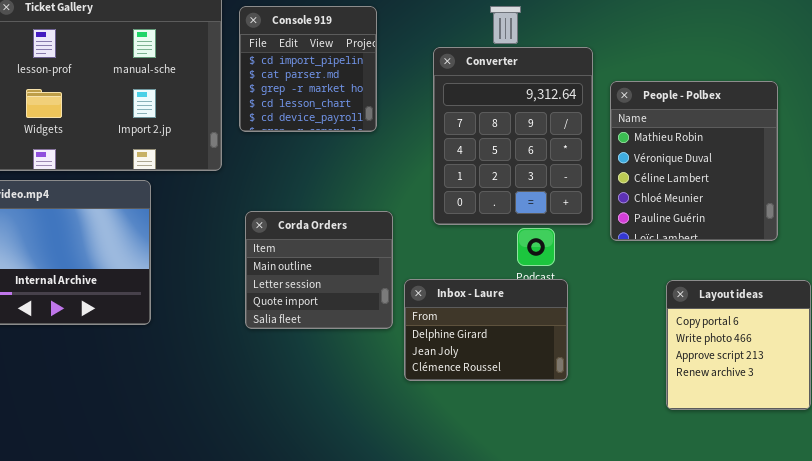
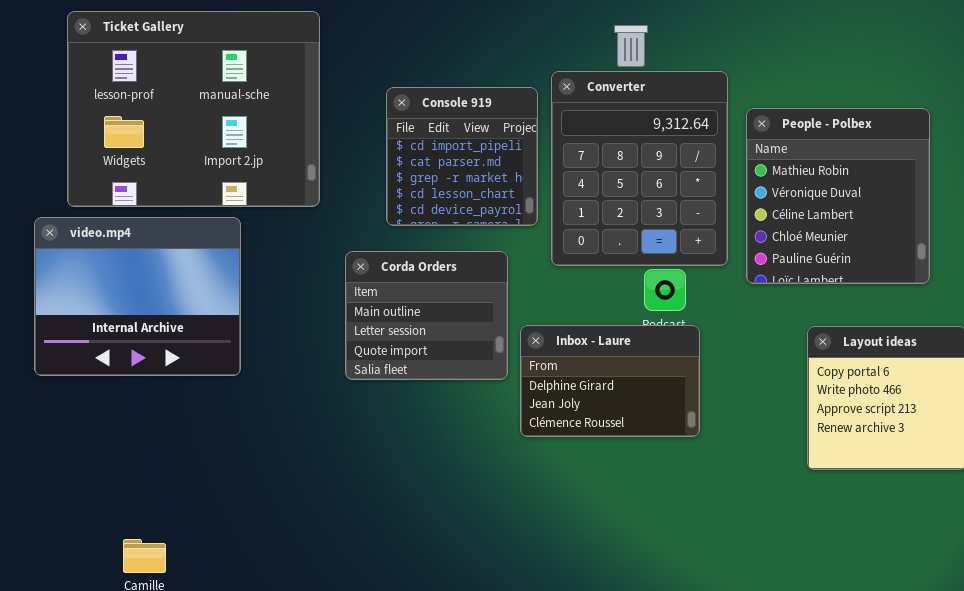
Console 919: [239,6,377,132] -> [386,87,538,226], moved

